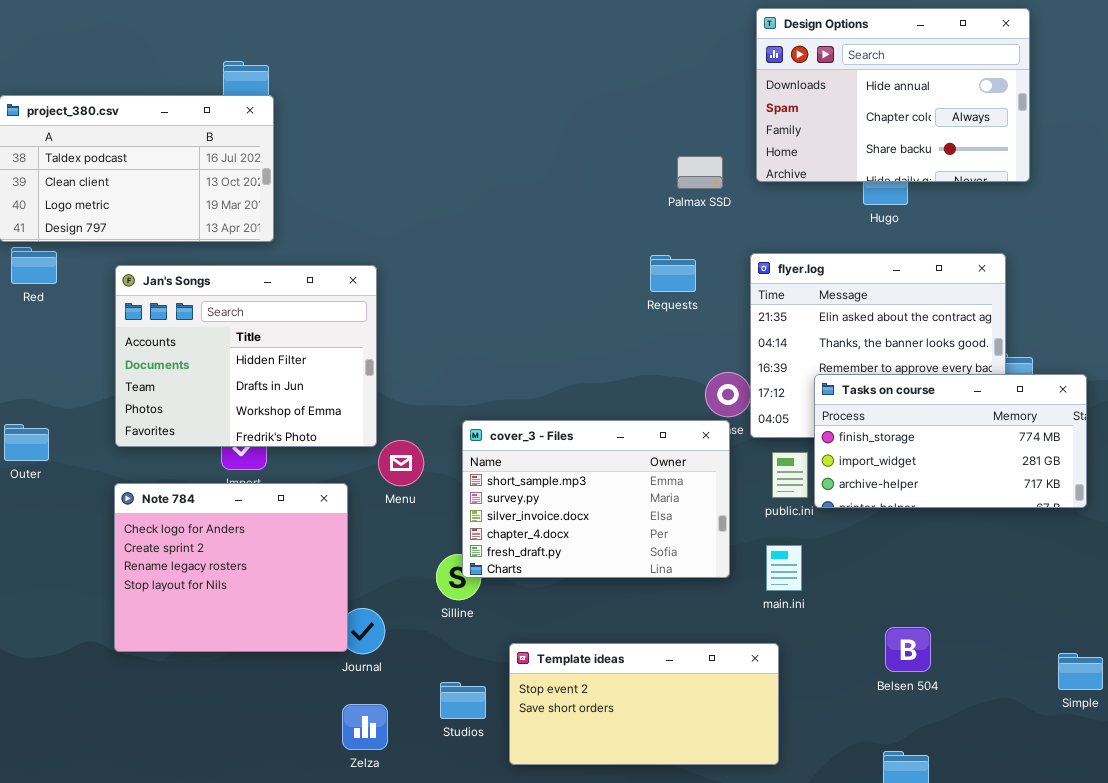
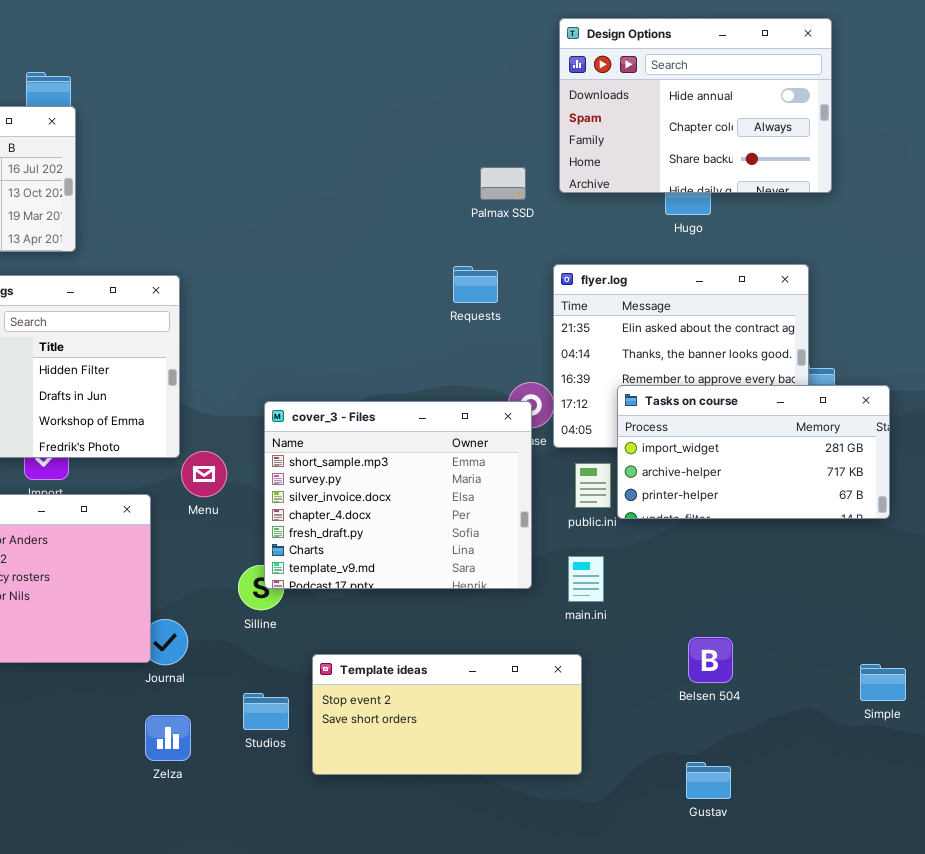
Tasks on course: [814,374,1087,508] -> [617,385,890,519], scrolled down 1 row
cover_3 - Files: [462,420,730,578] -> [264,401,532,589], resized

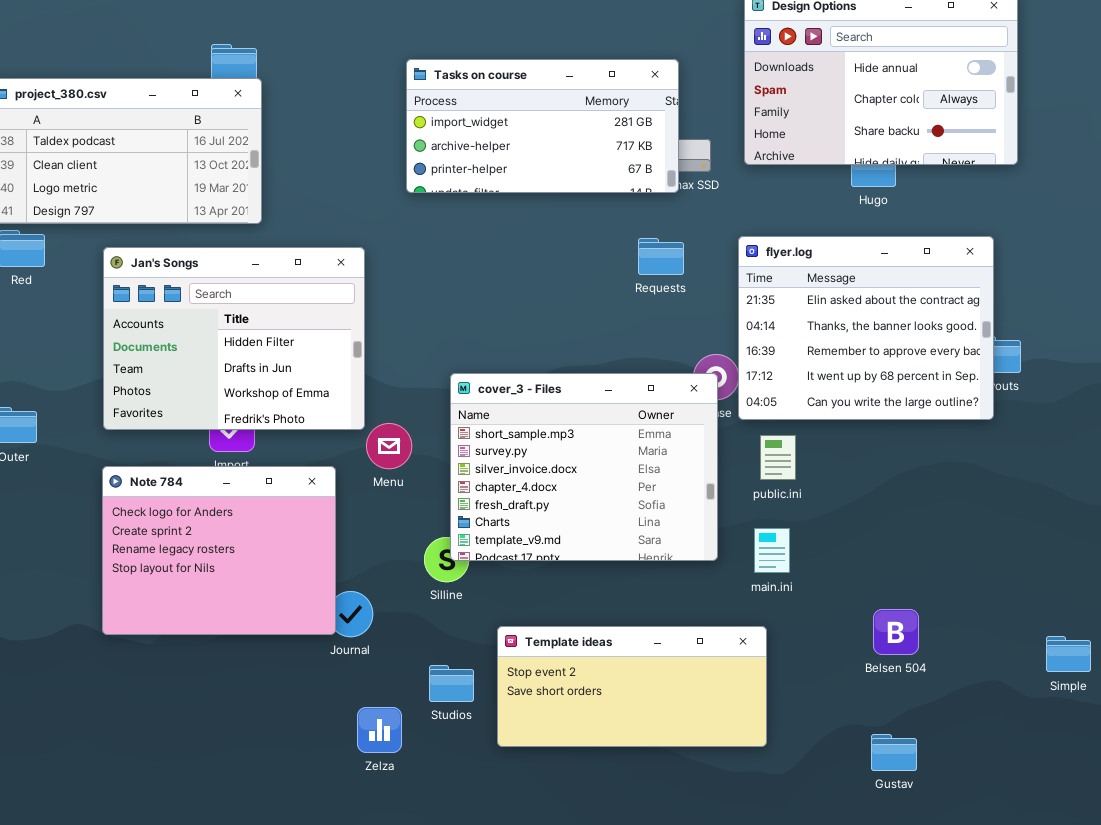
Tasks on course: [617,385,890,519] -> [406,59,679,193], moved
Zelza: [145,715,191,761] -> [357,707,402,753], moved

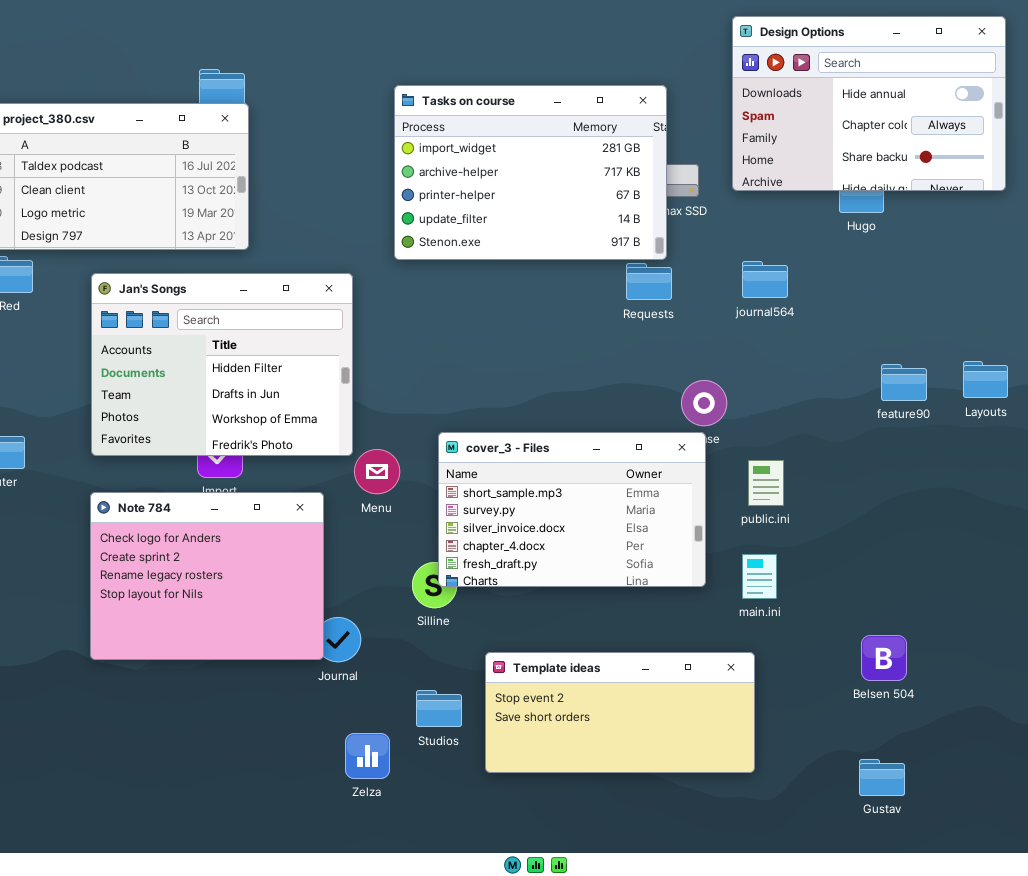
Tasks on course: [406,59,679,193] -> [394,85,667,260], resized
flyer.log: [738,236,994,420] -> none, closed
cover_3 - Files: [450,373,718,561] -> [438,432,706,587], resized

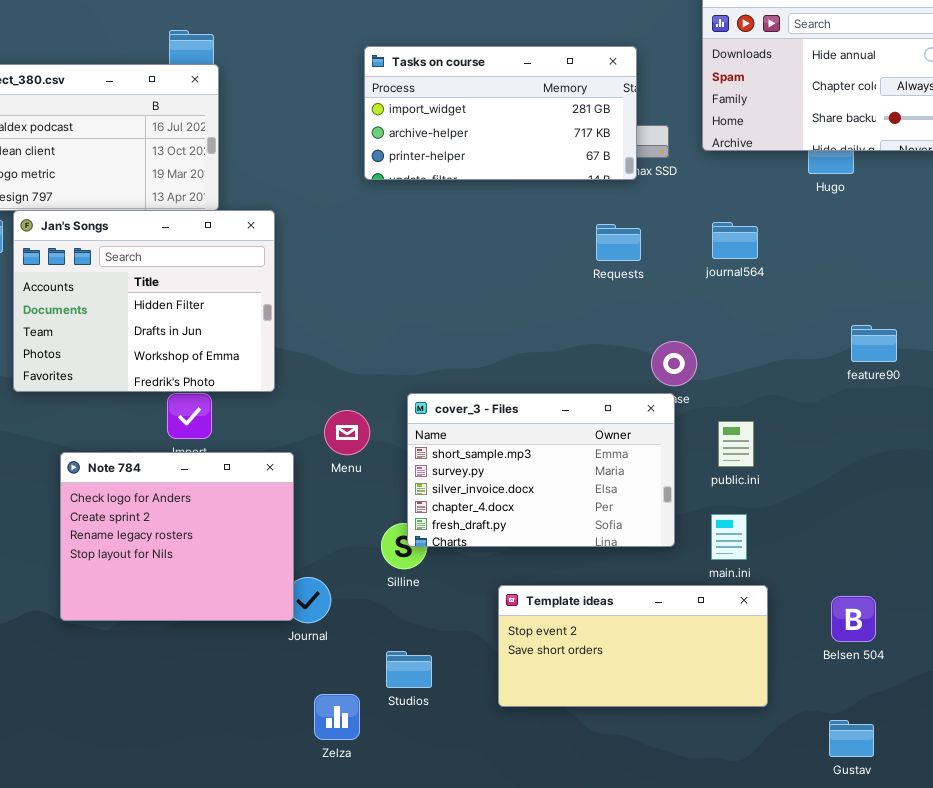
Tasks on course: [394,85,667,260] -> [364,46,637,180], resized
Jan's Songs: [91,273,353,456] -> [13,210,275,392], moved
Template ideas: [485,652,755,773] -> [498,585,768,707], moved

